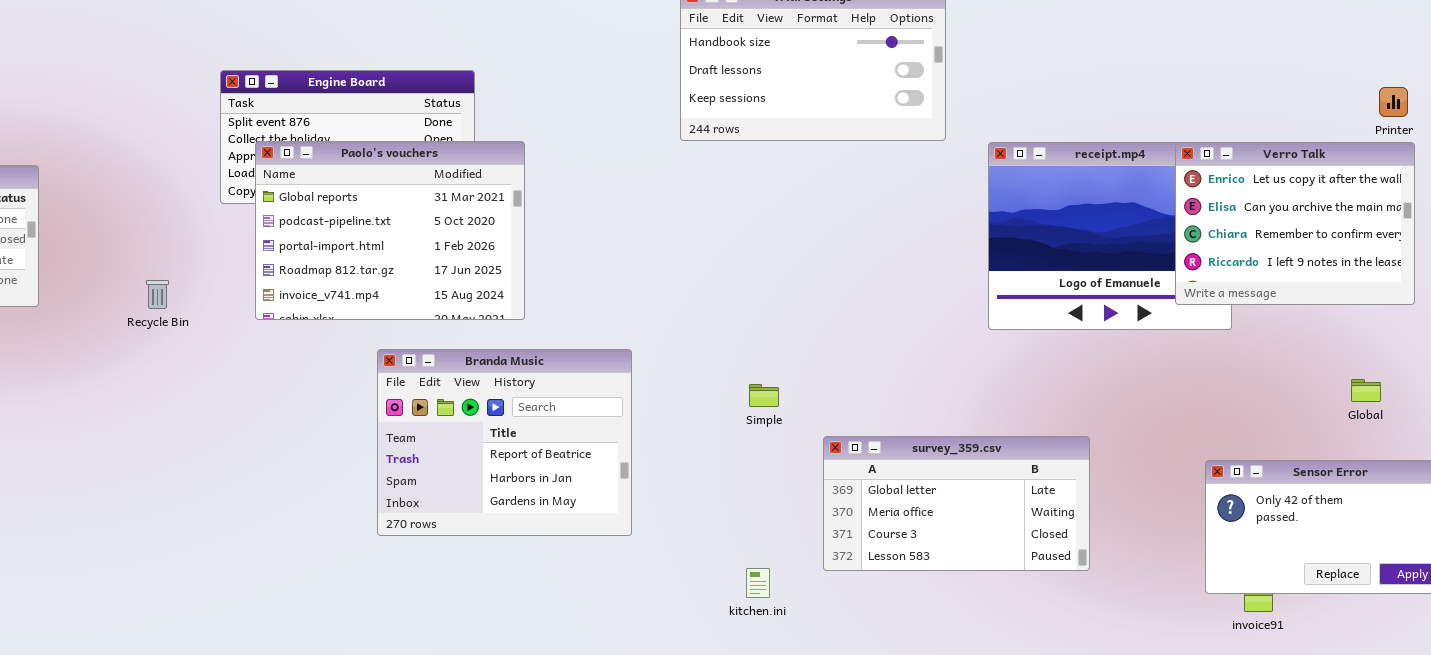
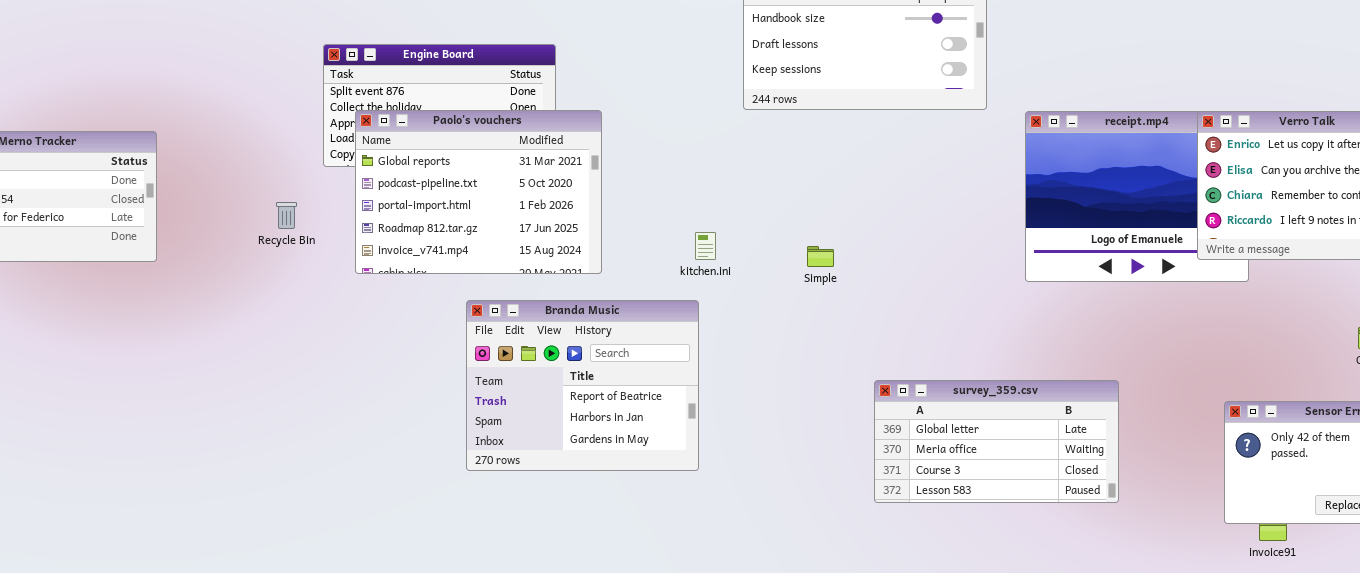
Recycle Bin: [146,280,169,309] -> [276,202,297,229], moved
Simple: [749,384,779,407] -> [807,246,834,267], moved
kitchen.ini: [746,568,770,598] -> [695,232,716,260], moved

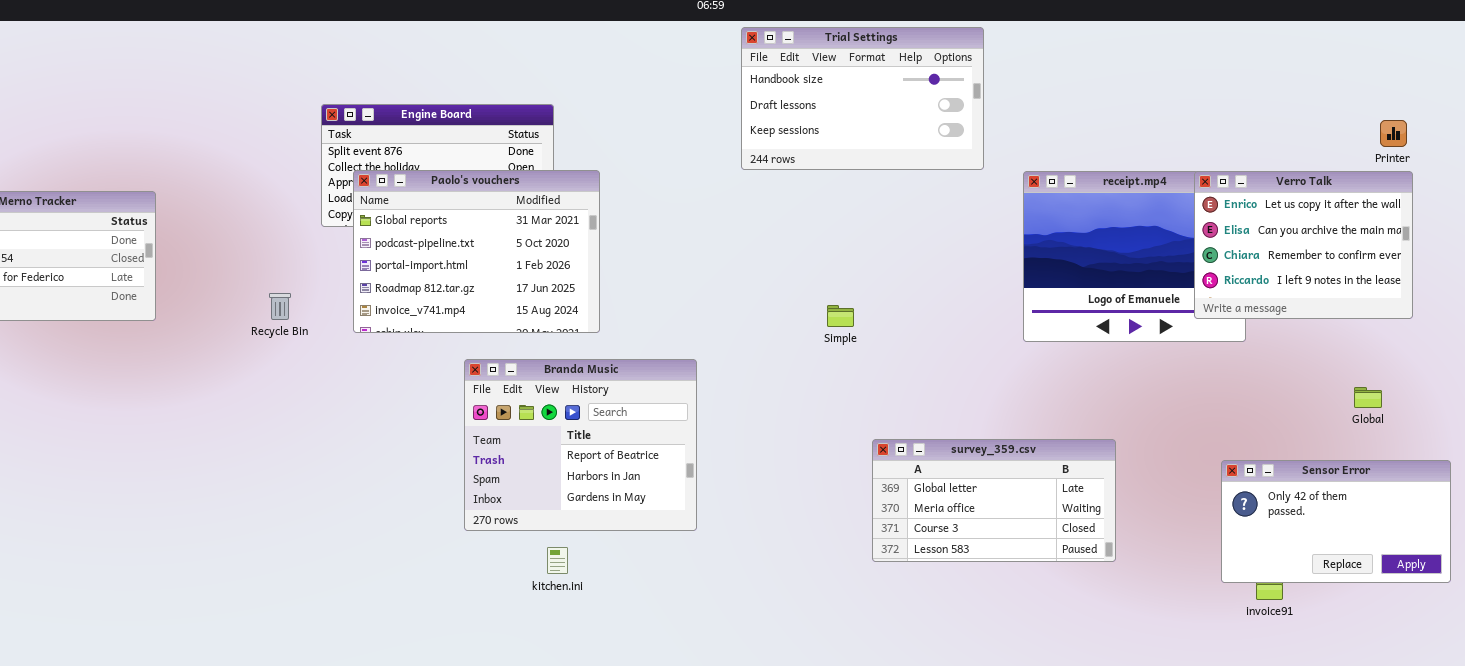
Recycle Bin: [276,202,297,229] -> [269,293,291,320], moved
kitchen.ini: [695,232,716,260] -> [547,547,568,574], moved
Simple: [807,246,834,267] -> [827,305,854,327], moved

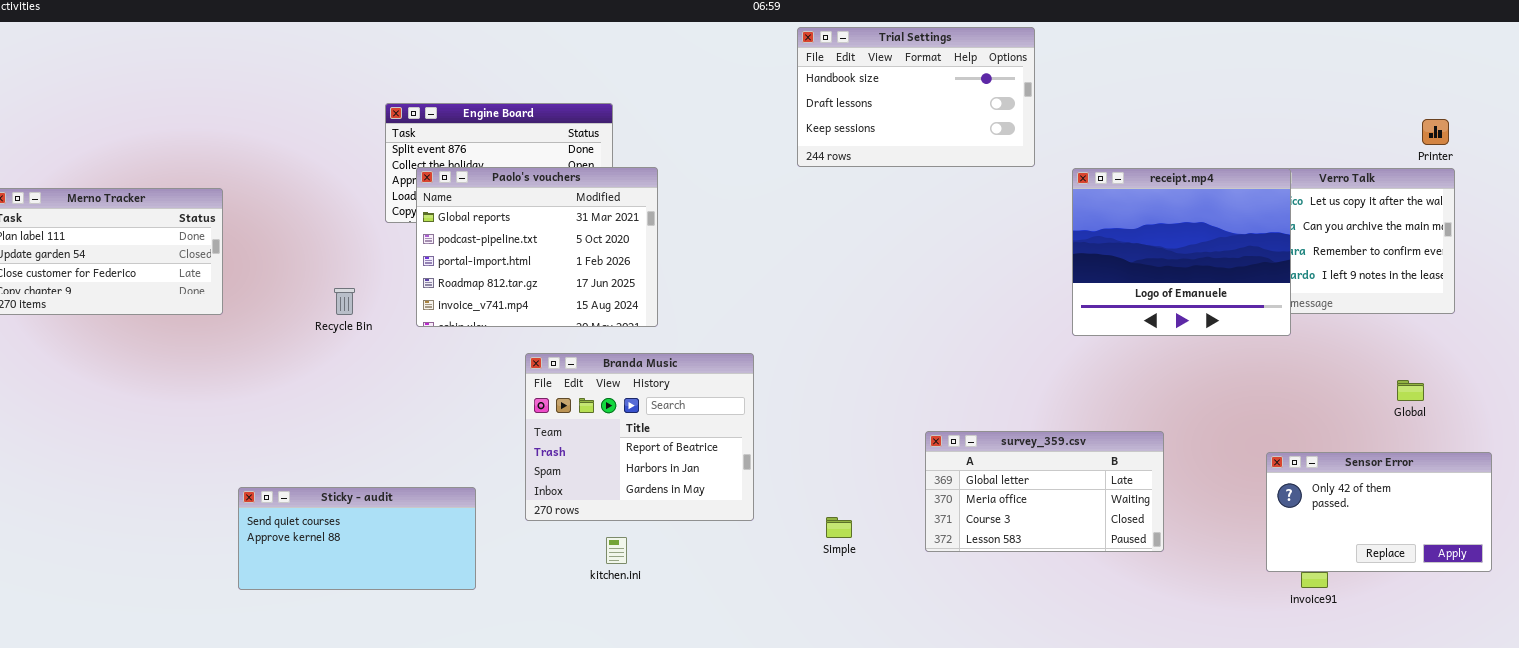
receipt.mp4: [1023,171,1246,342] -> [1072,168,1291,336], raised
Simple: [827,305,854,327] -> [826,517,852,538], moved
Sticky - audit: none -> [238,487,476,590], opened

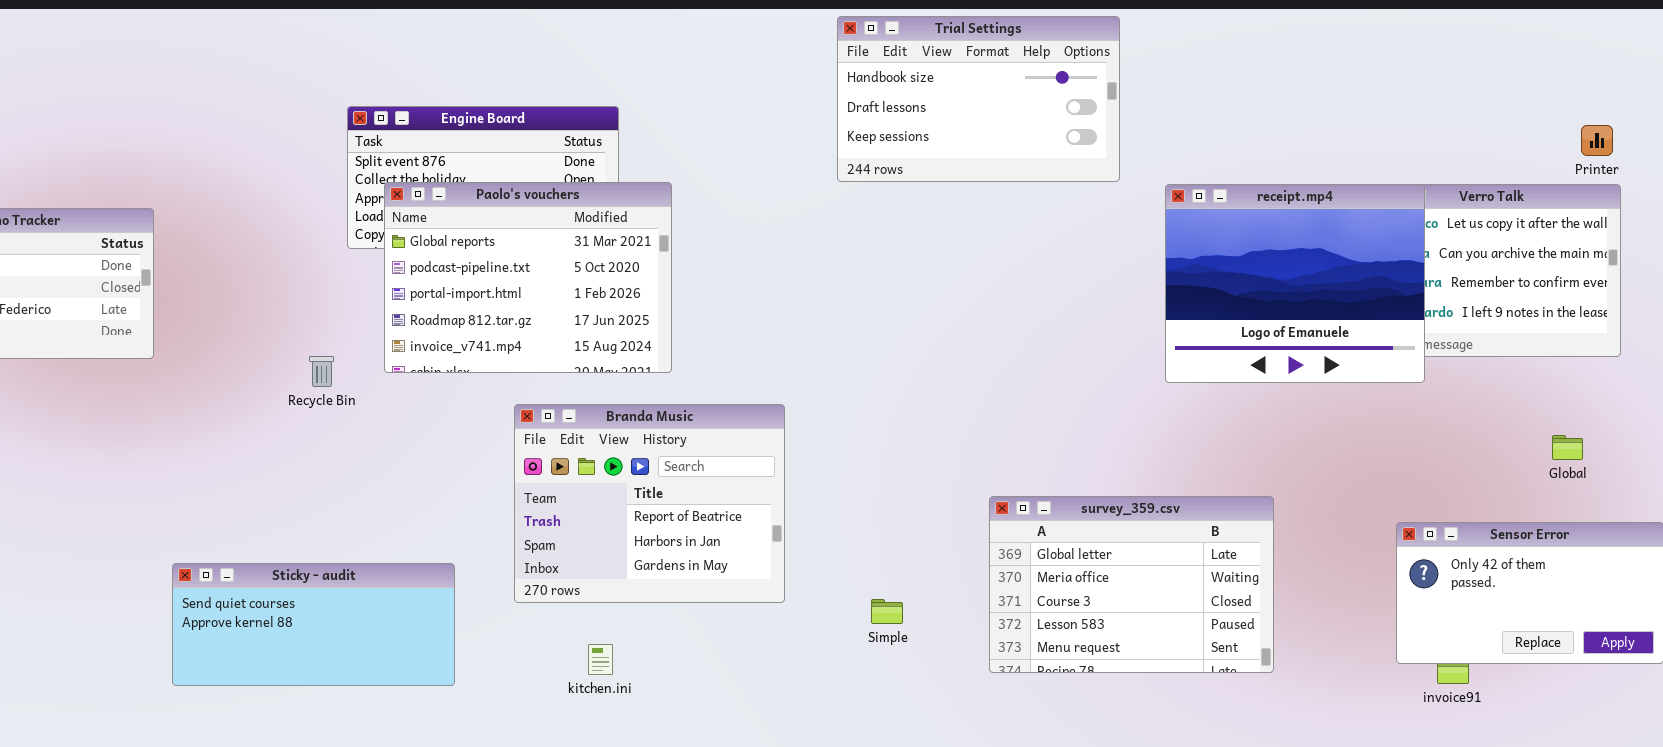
Recycle Bin: [334,288,355,315] -> [309,356,334,387], moved
survey_359.csv: [925,431,1164,552] -> [989,496,1274,673], resized
kitchen.ini: [606,537,627,564] -> [588,644,613,675], moved

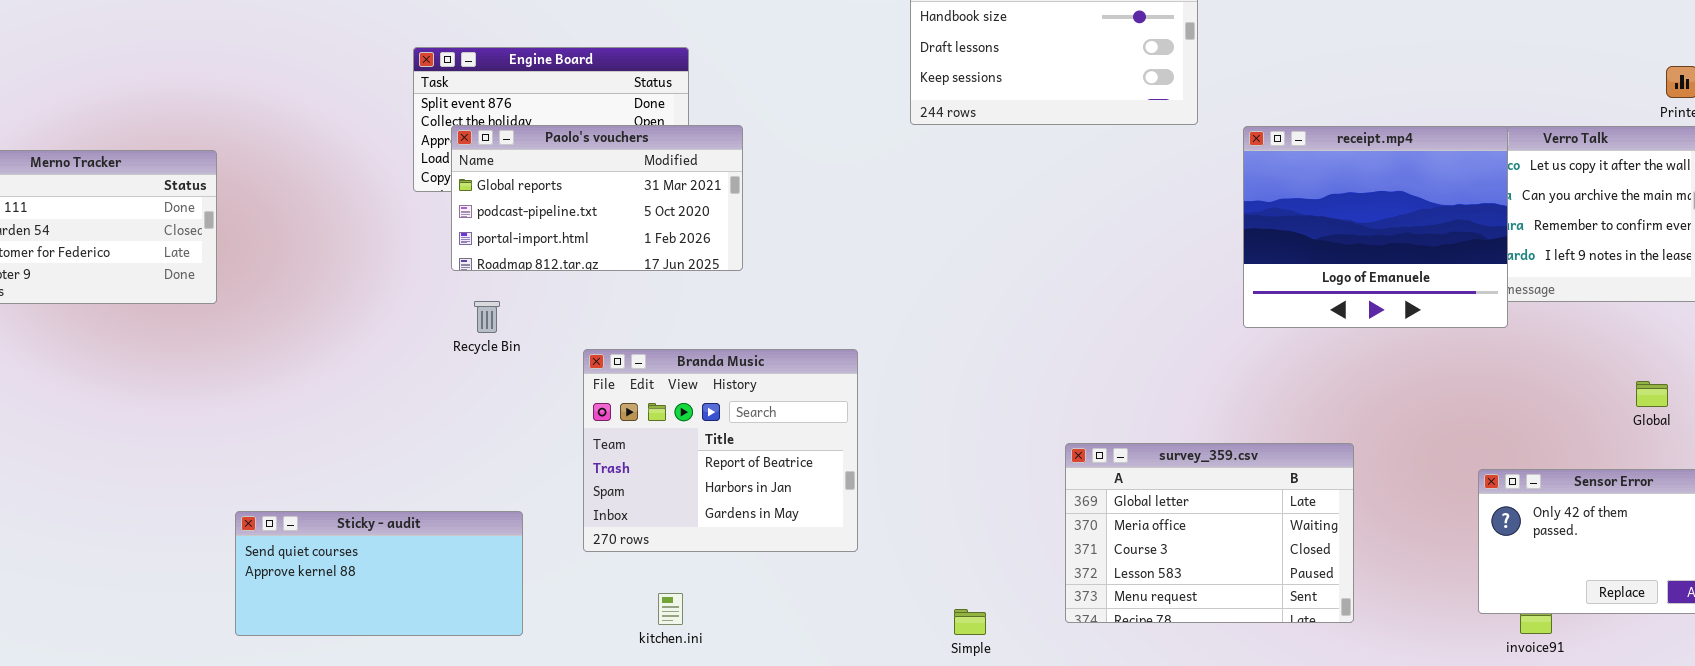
Paolo's vouchers: [384,182,672,373] -> [451,125,743,271], resized
Recycle Bin: [309,356,334,387] -> [474,301,500,333], moved
Simple: [871,599,903,624] -> [954,609,986,635], moved

